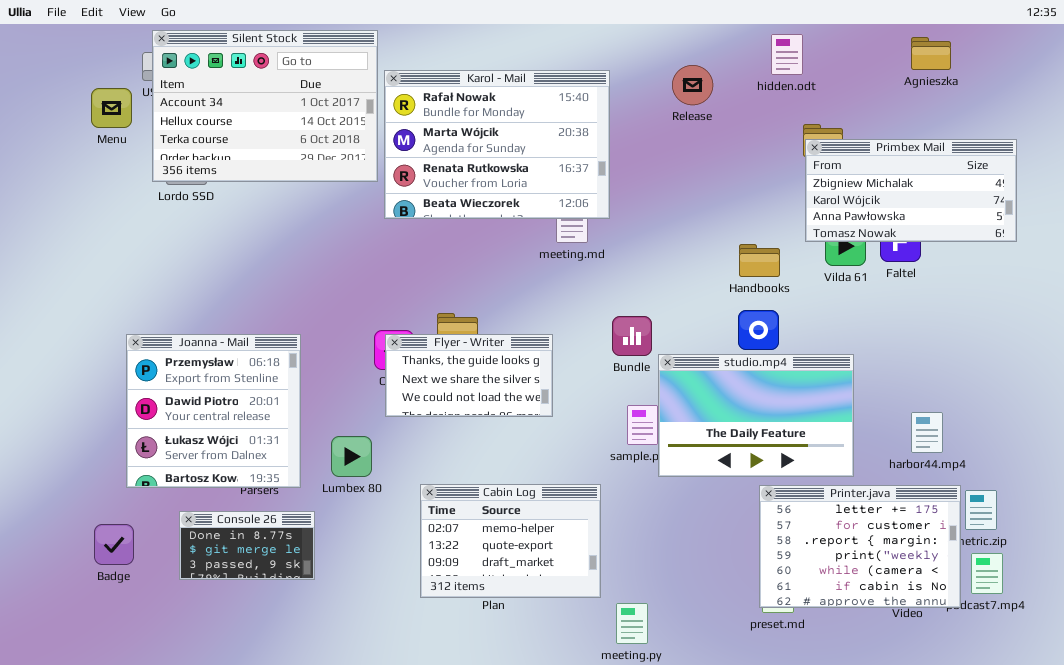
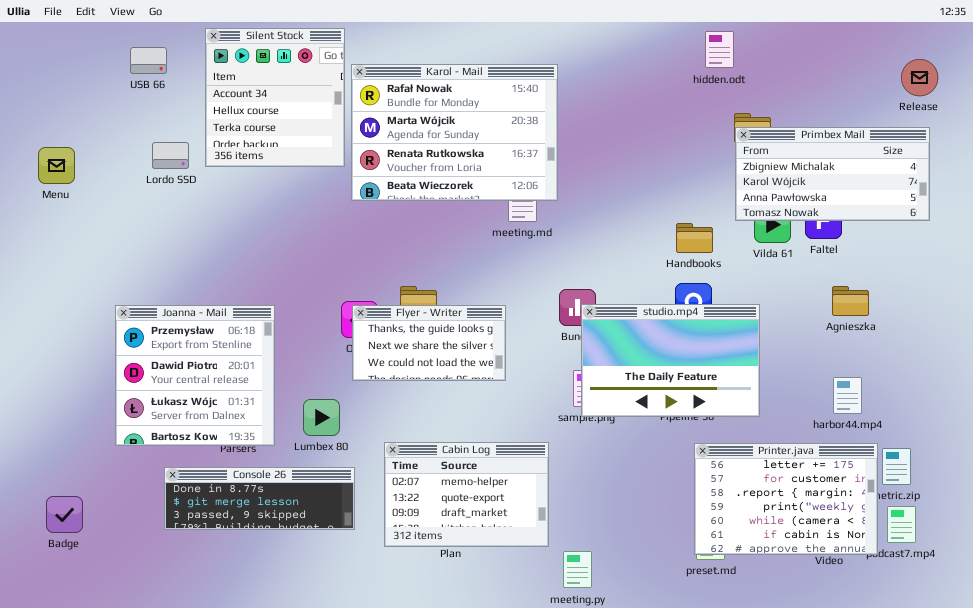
Silent Stock: [152,30,378,182] -> [205,28,345,167], resized
Agnieszka: [911,37,951,70] -> [832,286,869,316], moved
Release: [672,65,713,105] -> [901,59,938,96], moved
Menu: [91,88,132,128] -> [38,147,75,184], moved
studio.mp4: [658,354,854,477] -> [581,304,760,417], moved
Console 26: [179,511,315,580] -> [164,467,355,530], resized
Badge: [94,524,134,565] -> [46,496,83,533], moved

